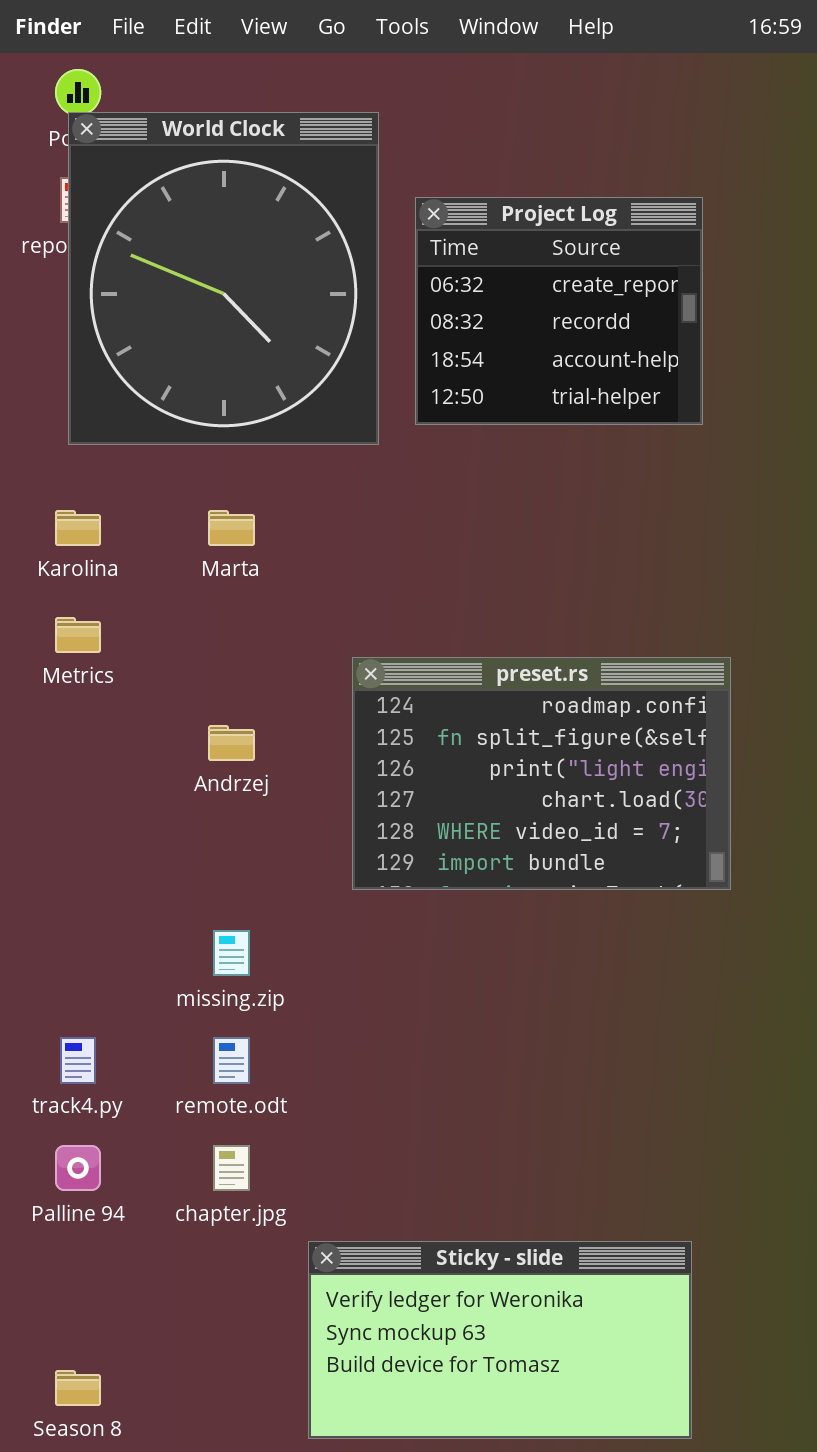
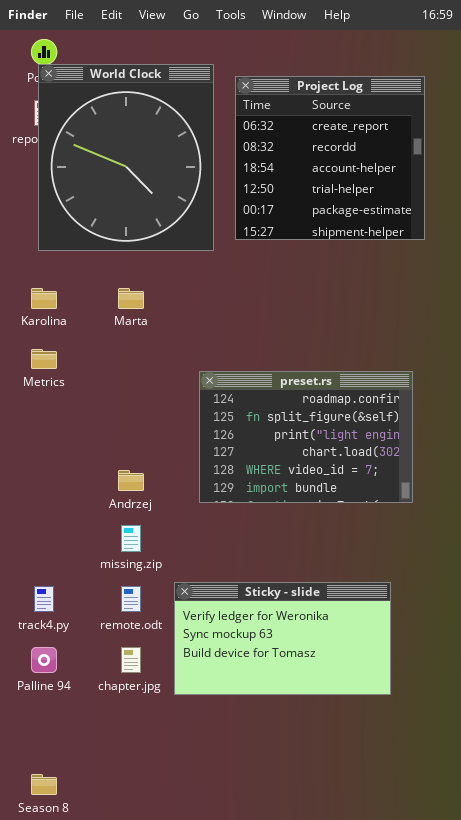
Project Log: [415,197,703,425] -> [235,76,425,240], resized
Andrzej: [208,725,255,761] -> [118,470,144,491], moved
Sticky - slide: [308,1241,692,1439] -> [174,582,391,695], moved

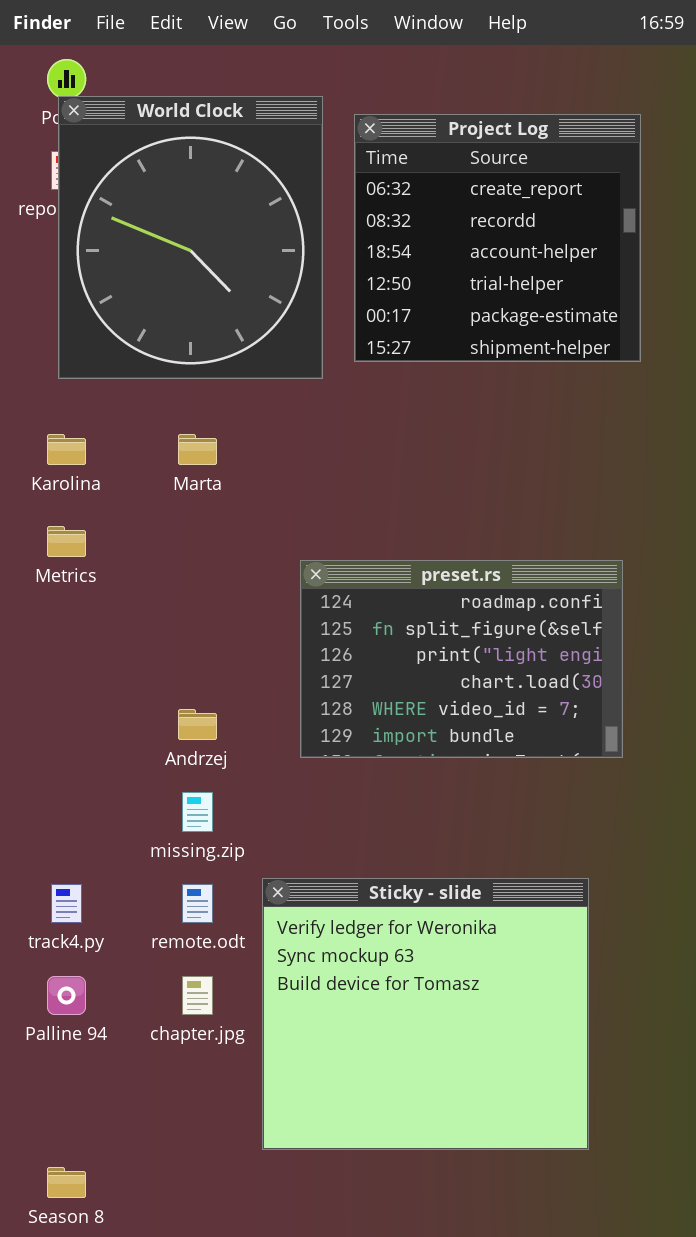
Sticky - slide: [174,582,391,695] -> [262,878,589,1150], resized

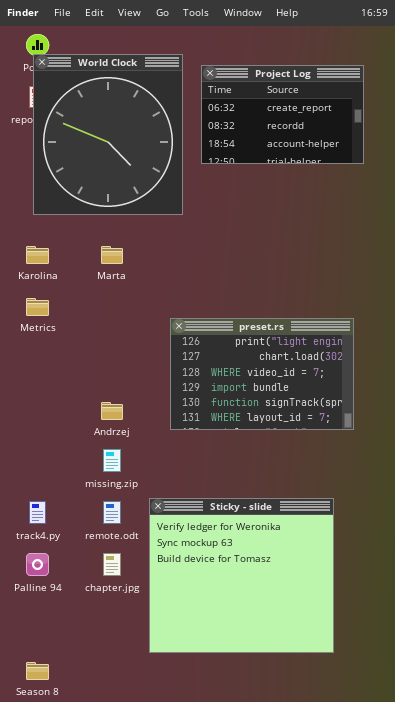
Project Log: [354,114,641,362] -> [201,65,364,164], resized
preset.rs: [300,560,623,758] -> [170,318,354,430], scrolled down 2 rows

